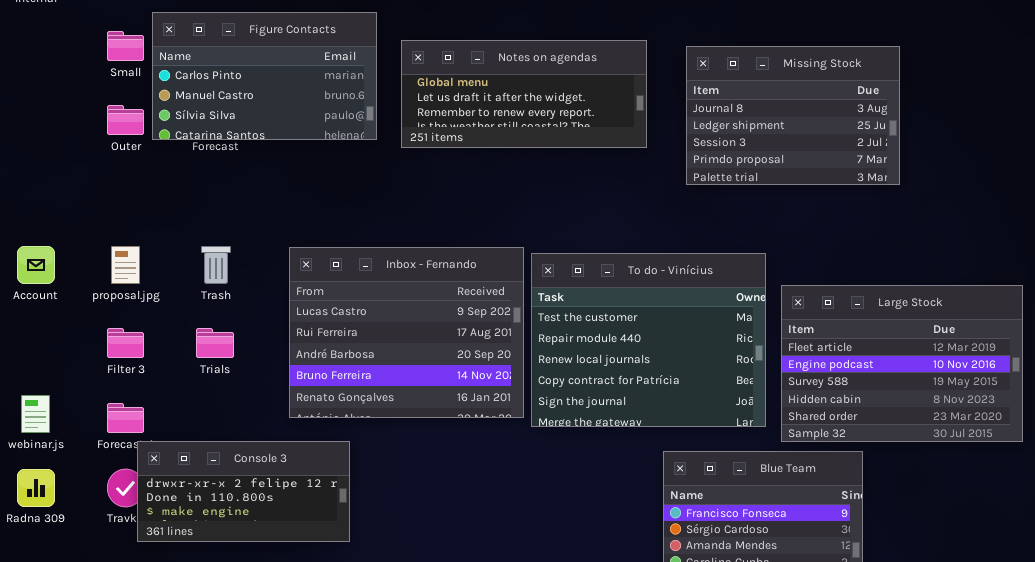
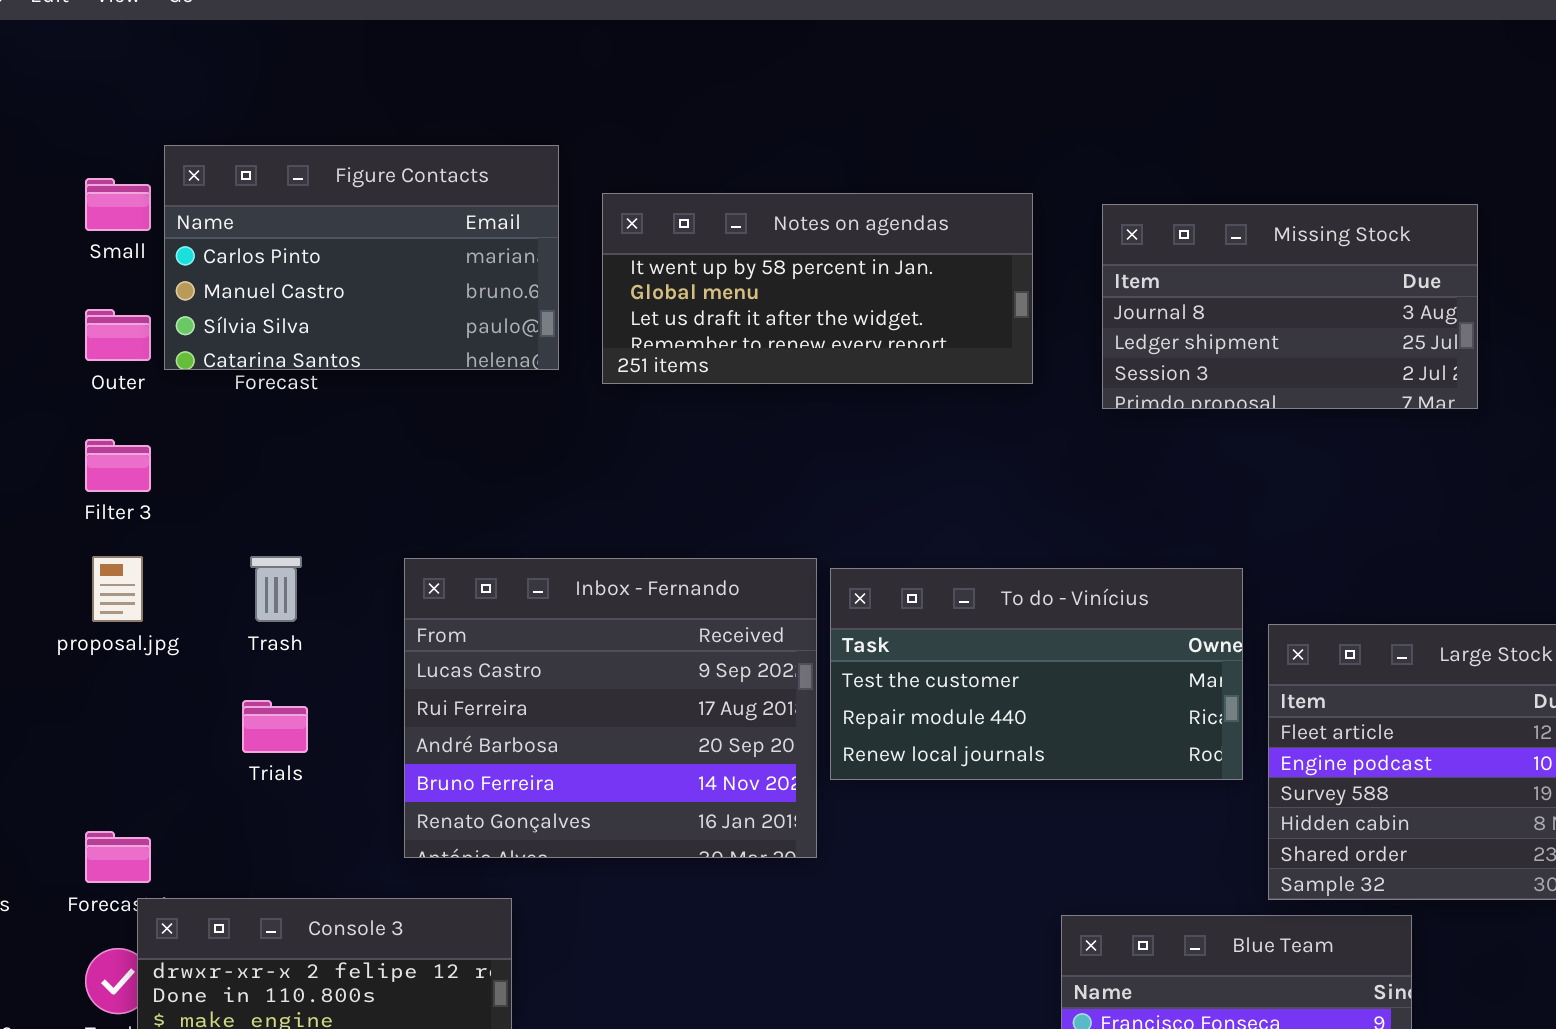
Notes on agendas: [401,40,647,148] -> [602,193,1033,384], scrolled up 1 row
Missing Stock: [686,46,900,185] -> [1102,204,1478,409], resized
To do - Vinícius: [531,253,766,427] -> [830,568,1243,780], resized
Filter 3: [107,328,144,358] -> [85,439,151,492], moved

